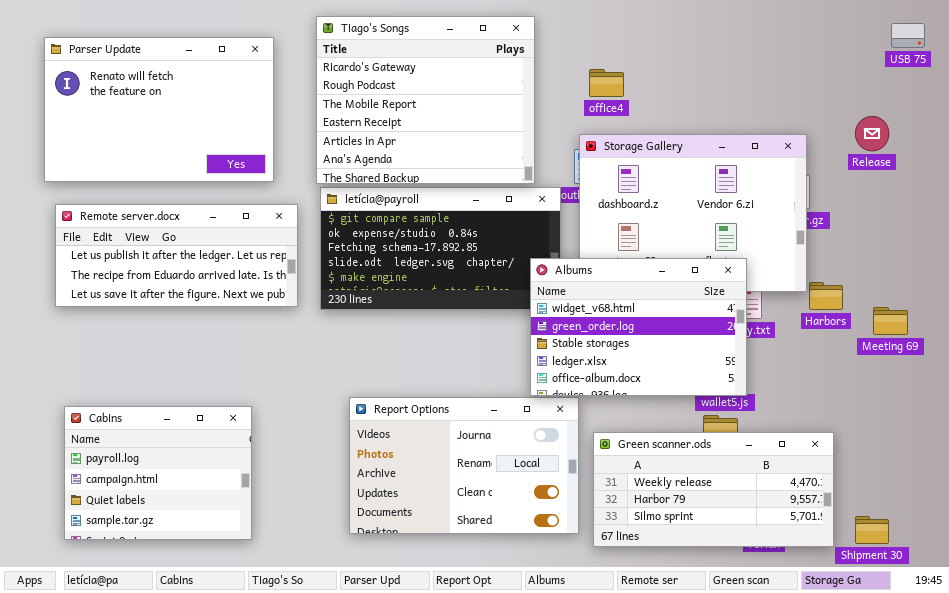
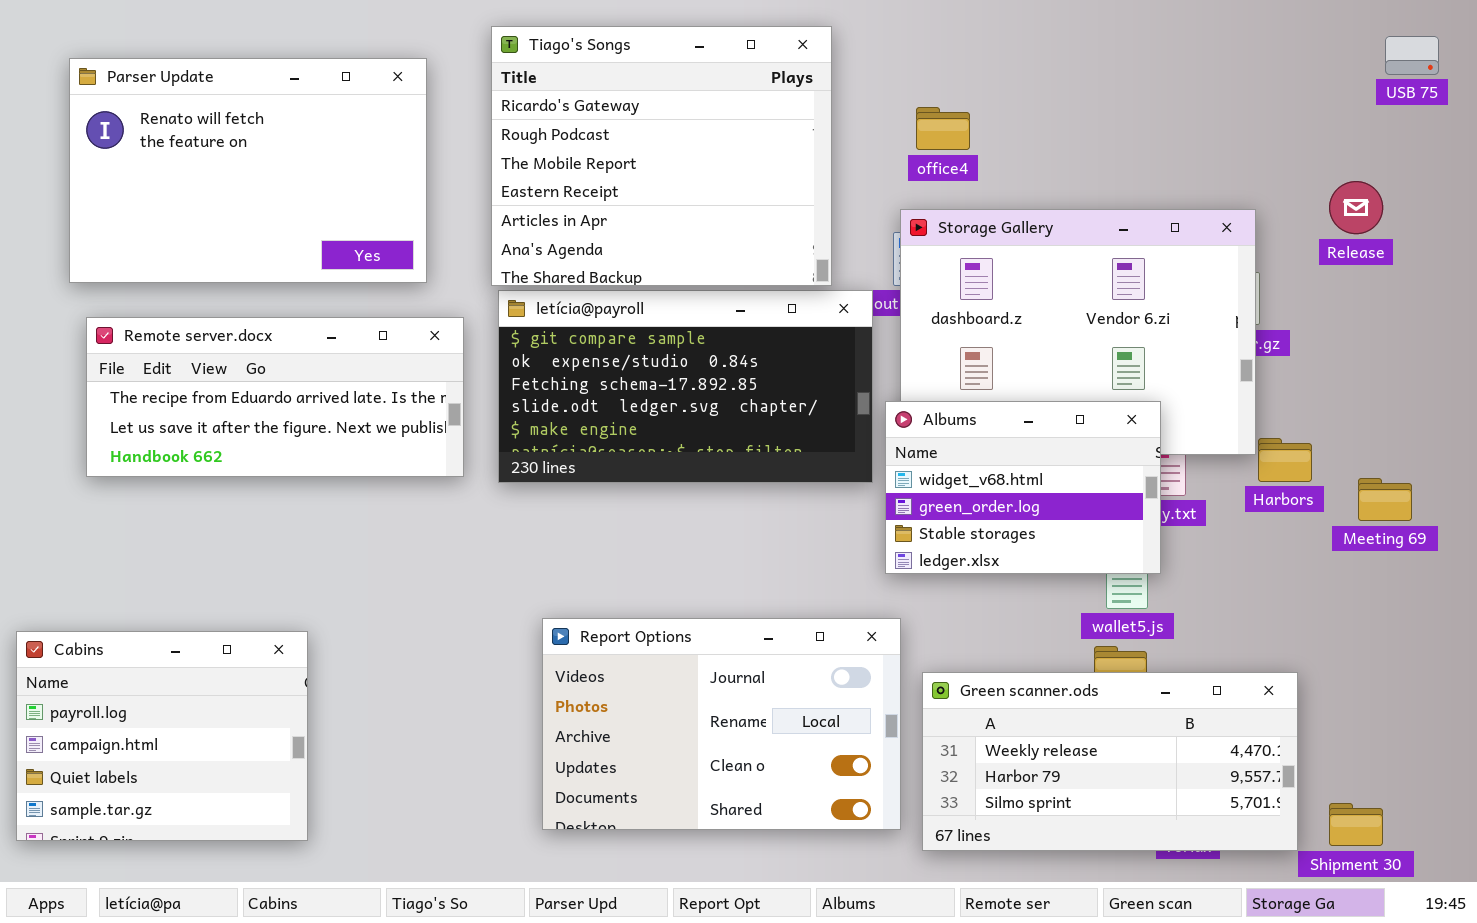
Remote server.docx: [55,204,298,307] -> [86,317,464,477], scrolled down 1 row
Albums: [530,258,747,396] -> [885,401,1161,574], resized
Cabins: [64,406,252,540] -> [16,631,308,841], moved

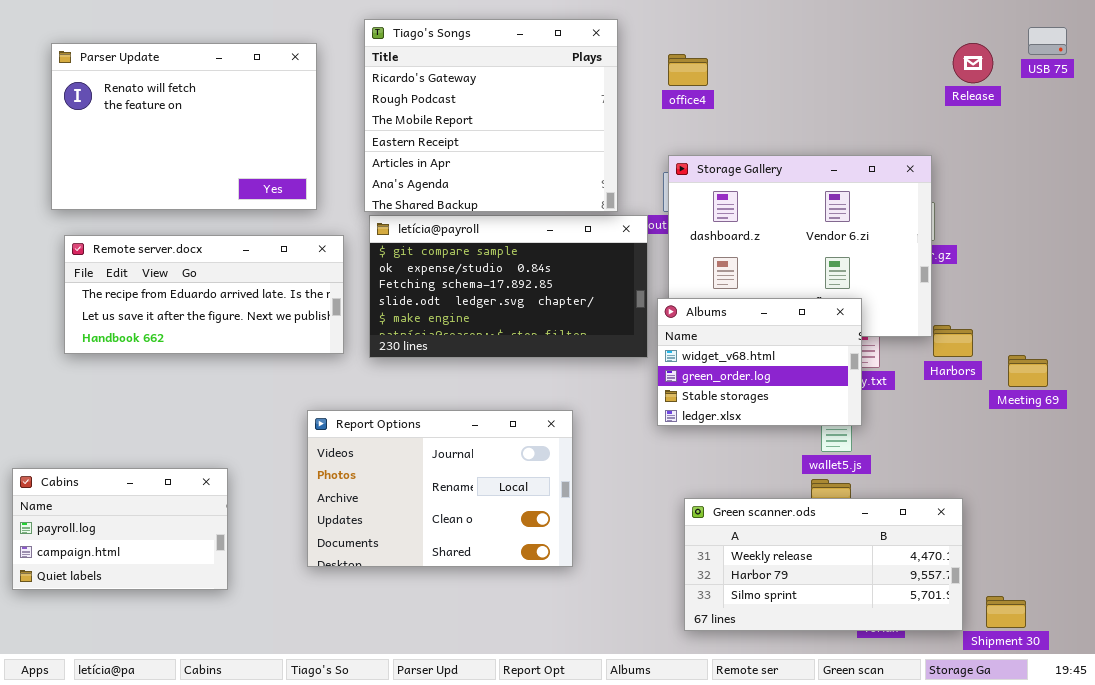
office4: [916,107,970,150] -> [668,54,708,86], moved
Release: [1329,181,1383,234] -> [953,43,993,83], moved
Report Options: [542,618,901,830] -> [307,410,573,567], moved
Cabins: [16,631,308,841] -> [12,468,228,590], resized

